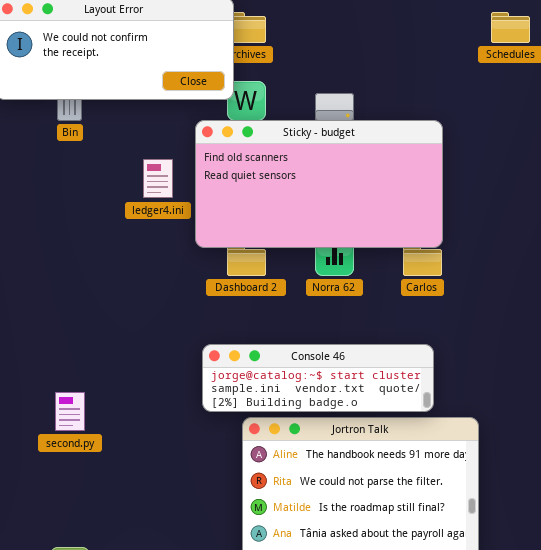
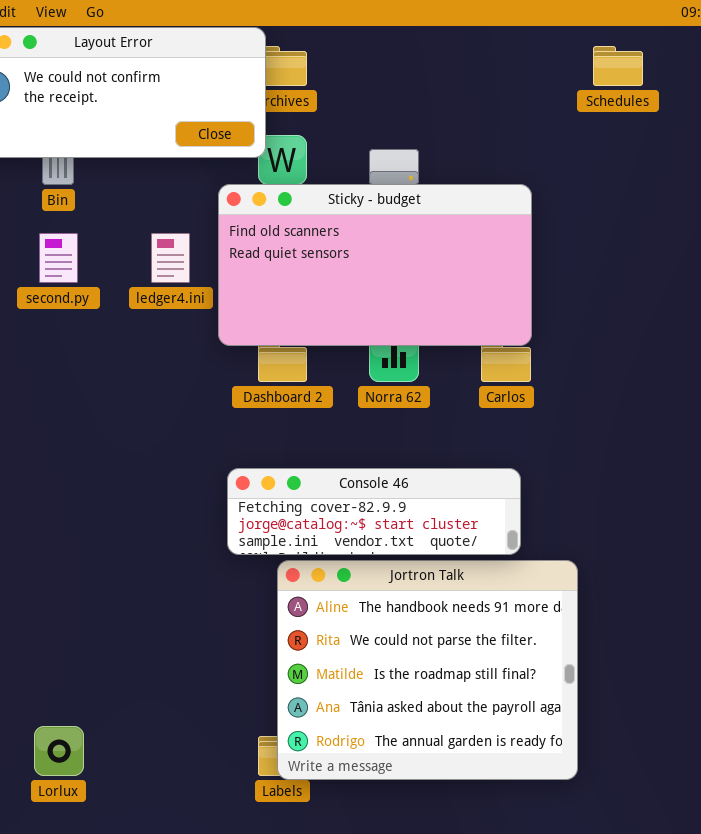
Console 46: [202,344,434,412] -> [227,468,521,555], scrolled up 1 row
second.py: [55,392,85,431] -> [39,233,78,283], moved

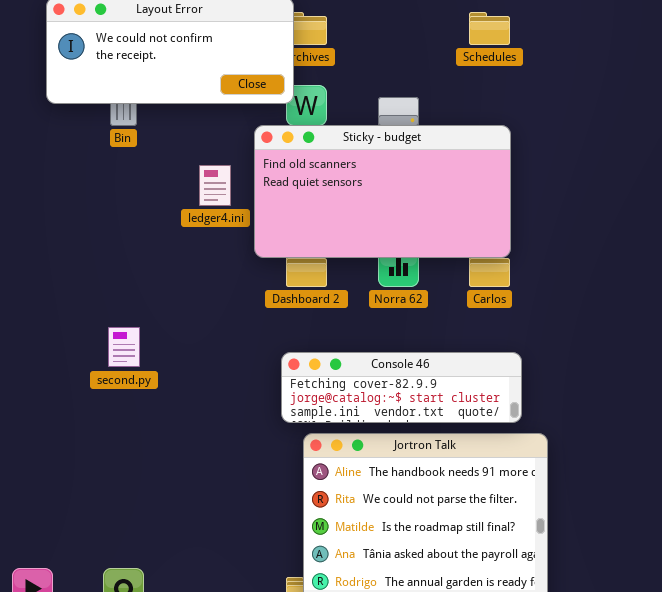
Schedules: [593,46,643,86] -> [469,12,510,45], moved
second.py: [39,233,78,283] -> [108,327,140,367], moved
Console 46: [227,468,521,555] -> [281,352,522,423], moved

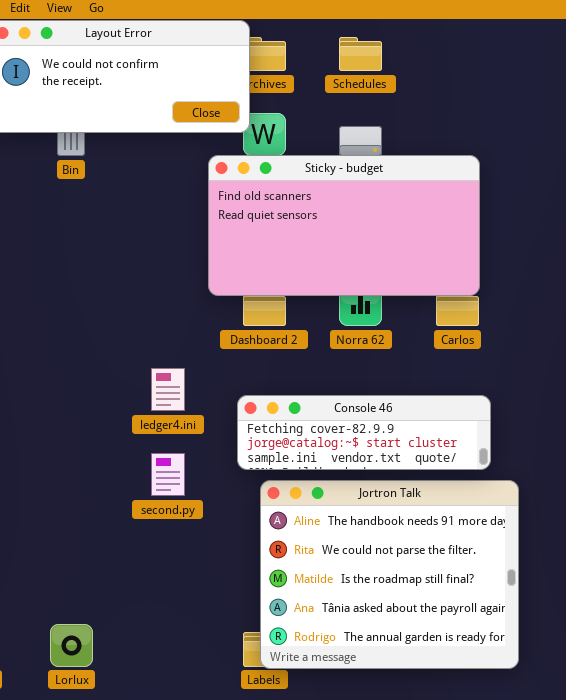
Schedules: [469,12,510,45] -> [339,37,382,71], moved
ledger4.ini: [199,165,231,206] -> [151,368,185,411], moved
second.py: [108,327,140,367] -> [151,453,185,496], moved

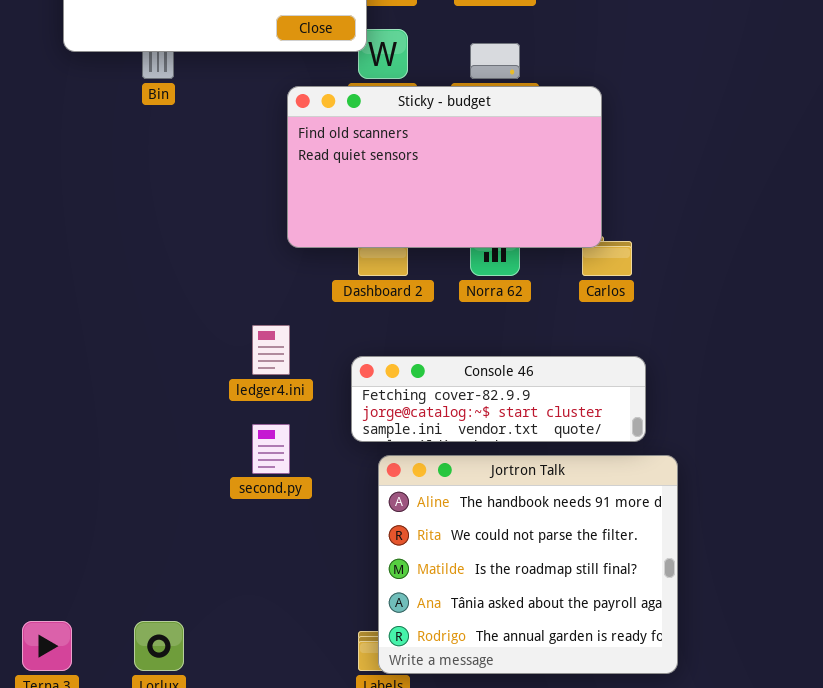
Sticky - budget: [208,155,480,296] -> [287,86,602,248], moved

